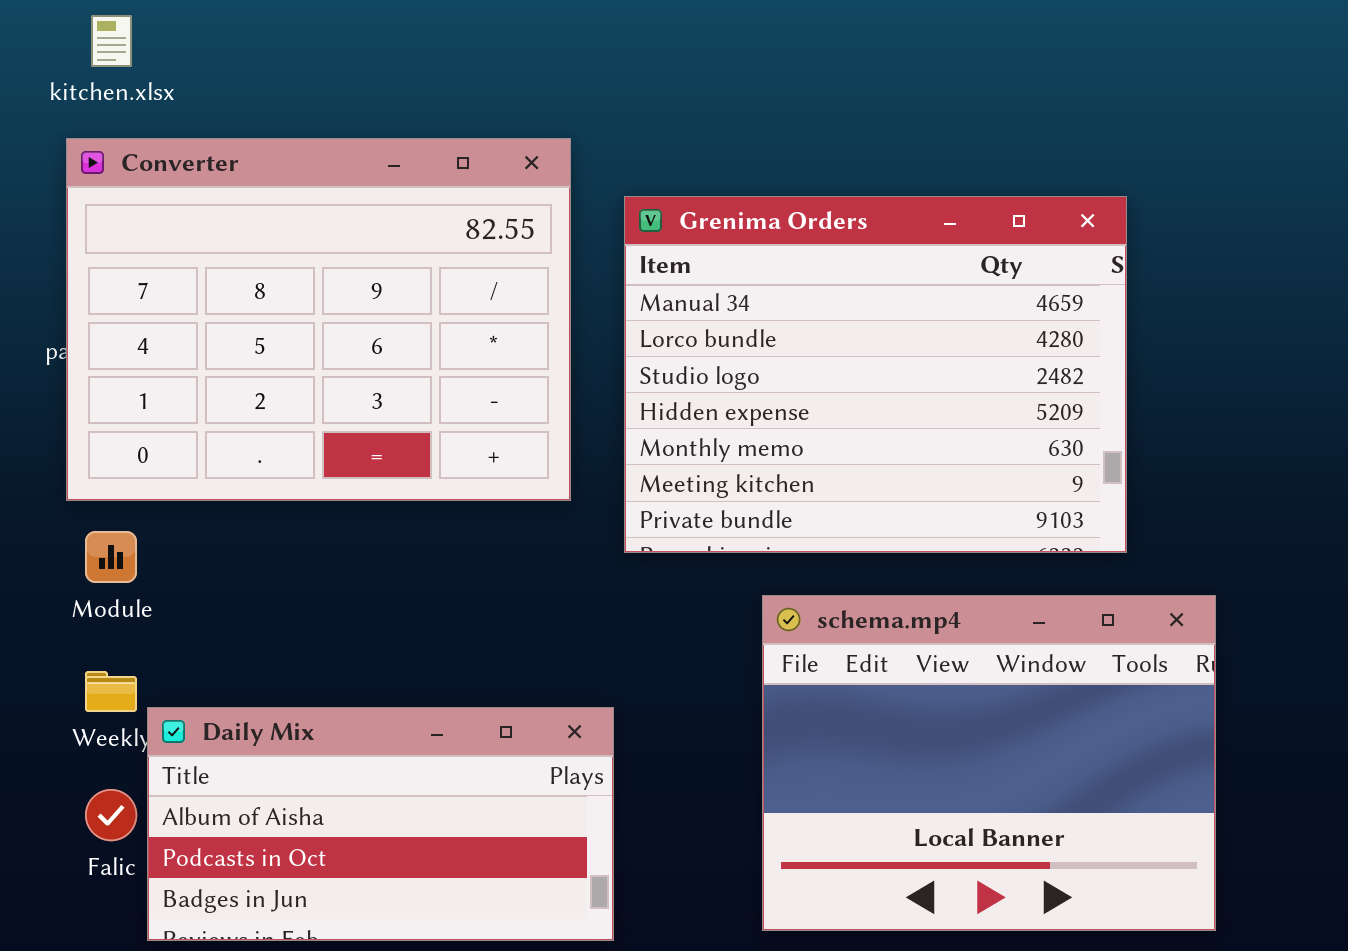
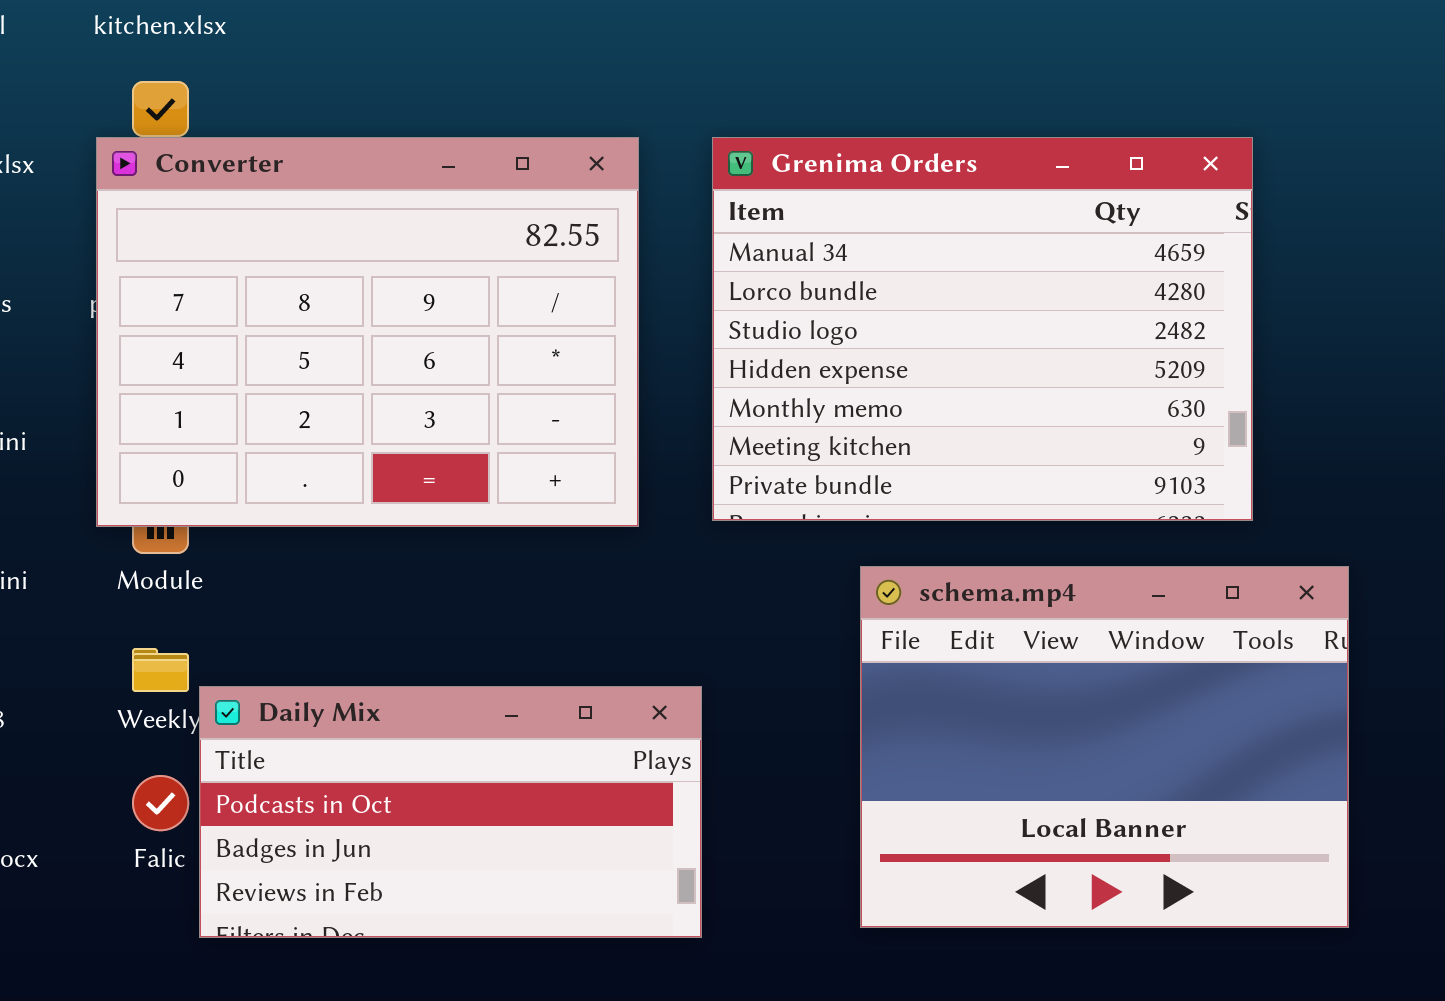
Converter: [66,138,571,501] -> [96,137,639,527], moved
Daily Mix: [147,707,614,941] -> [199,686,702,938], scrolled down 1 row

